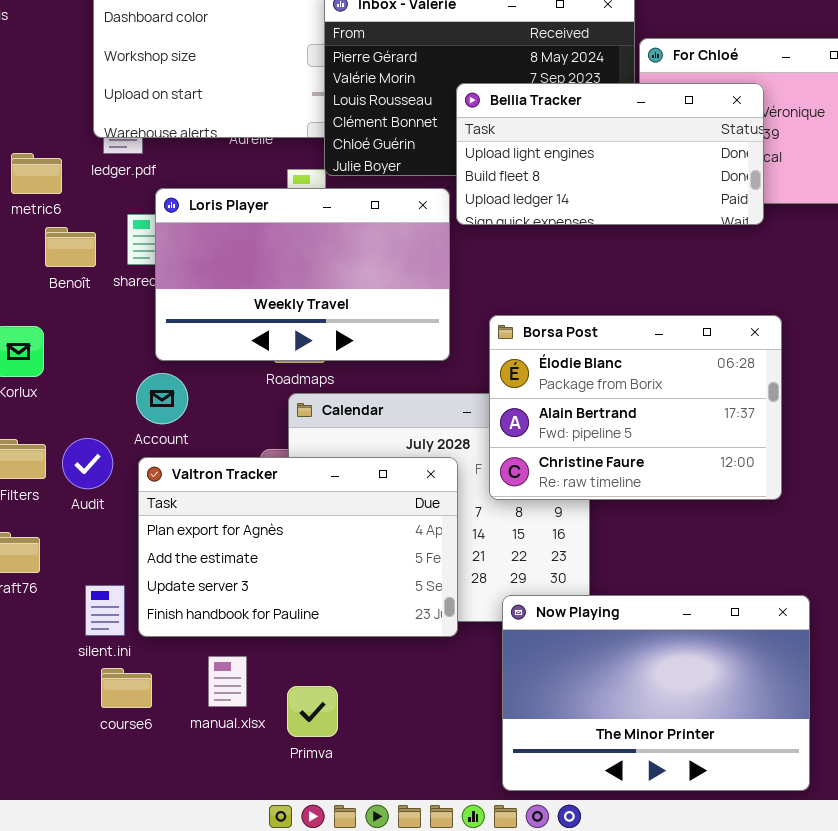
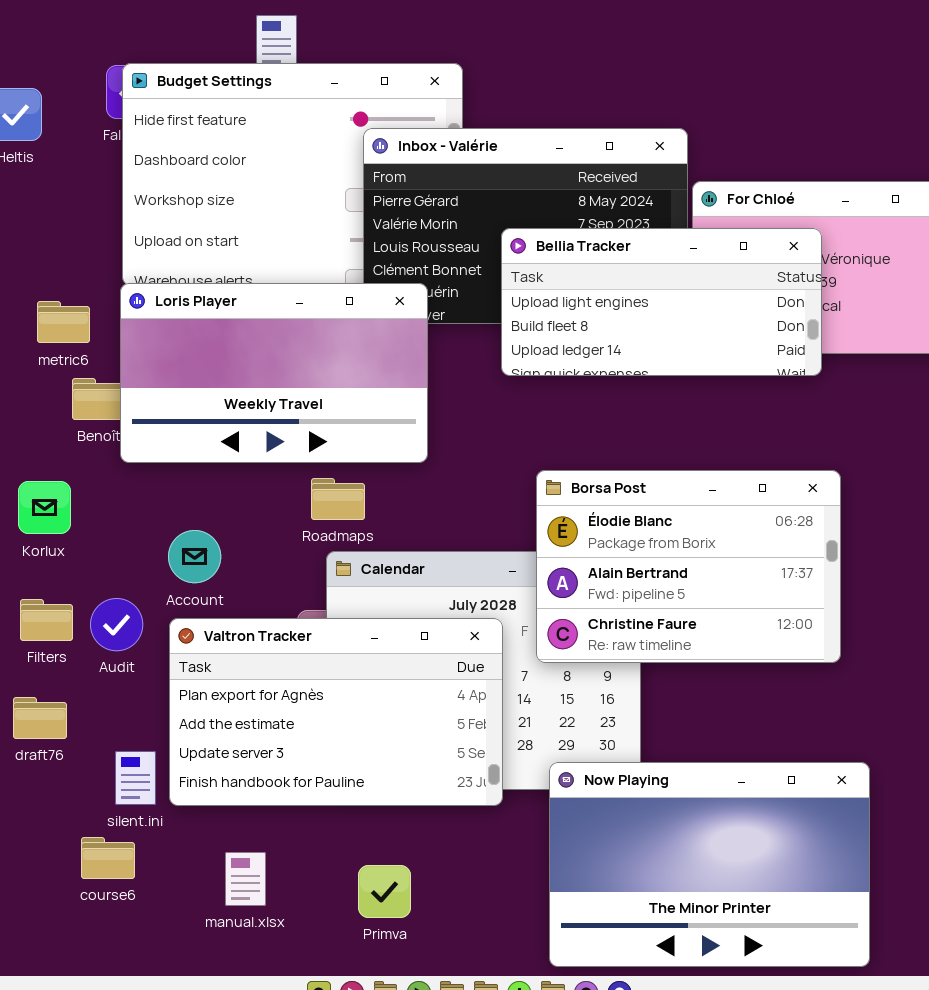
Loris Player: [155,188,450,361] -> [120,283,428,463], moved
manual.xlsx: [208,656,247,707] -> [225,852,266,906], moved
course6: [101,668,152,708] -> [81,837,135,879], moved
Primva: [287,686,338,737] -> [358,865,411,918], moved

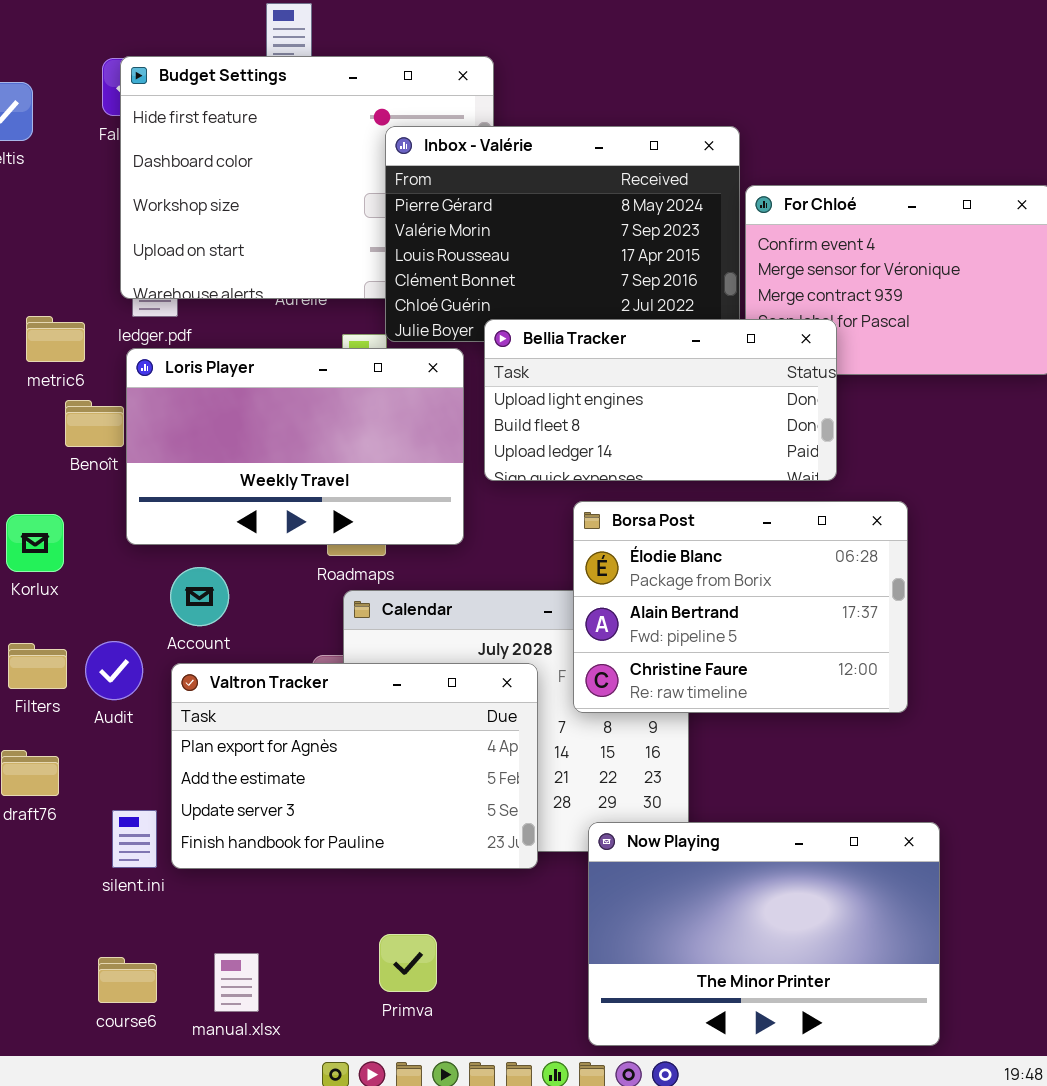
Bellia Tracker: [501,228,822,376] -> [484,319,837,481], moved
Loris Player: [120,283,428,463] -> [126,348,464,545], moved
course6: [81,837,135,879] -> [98,957,157,1003], moved
manual.xlsx: [225,852,266,906] -> [214,953,259,1012], moved

